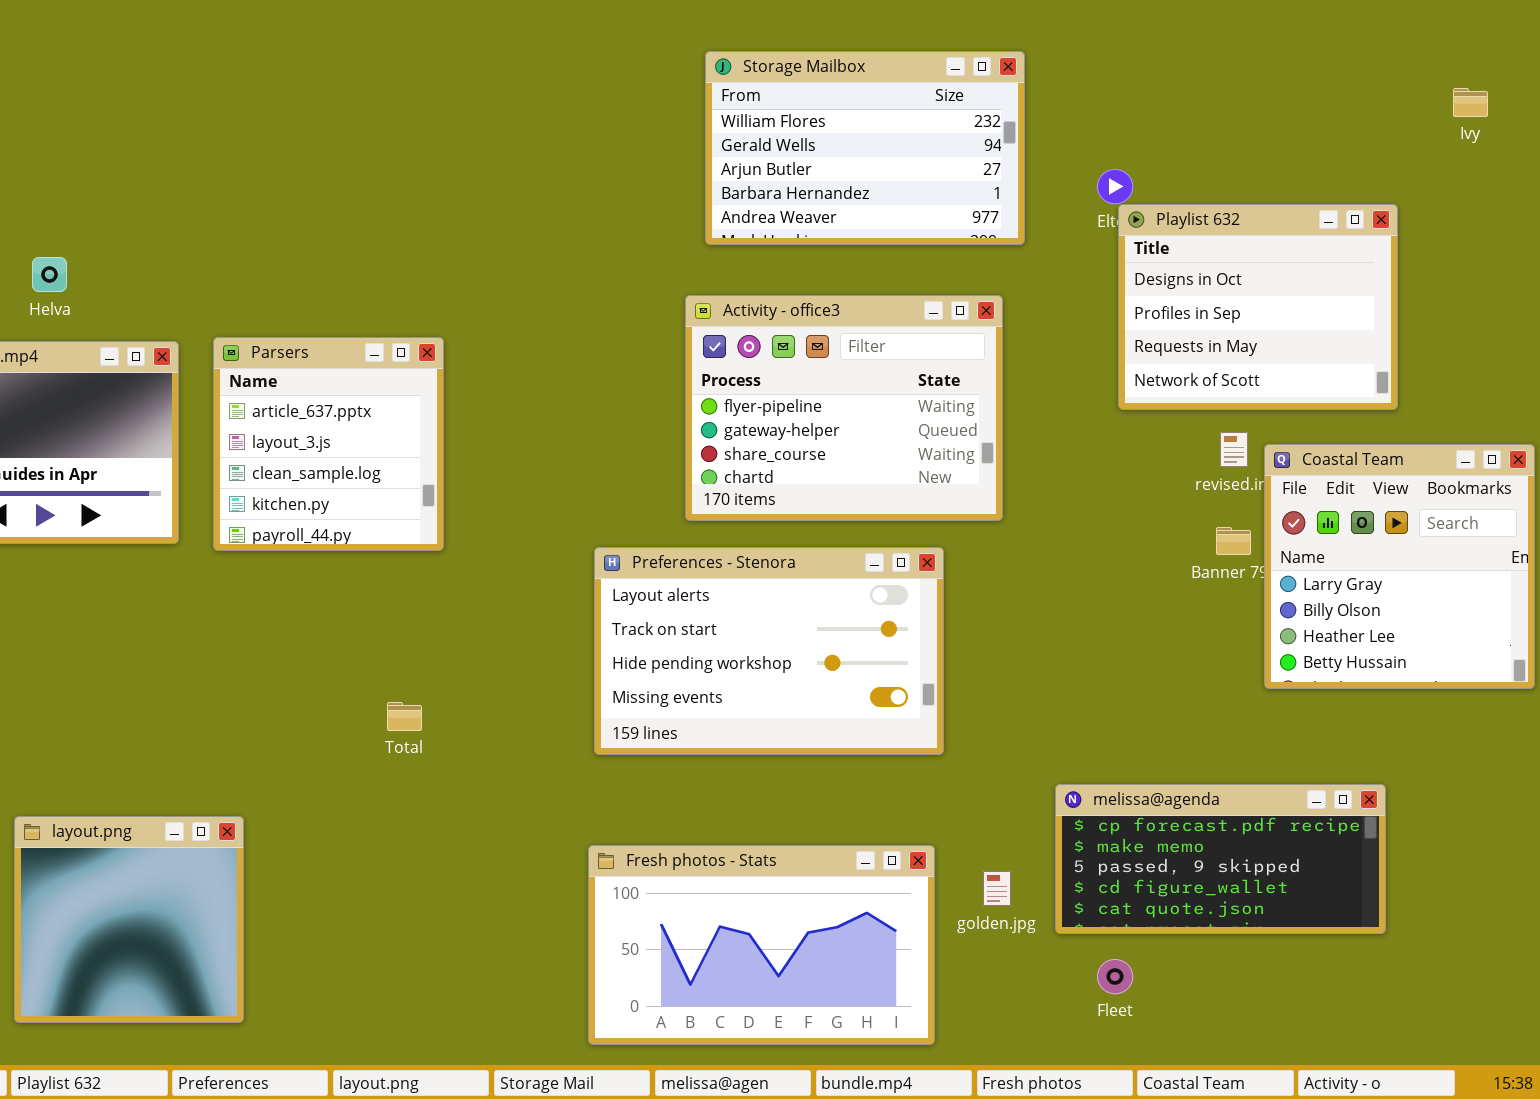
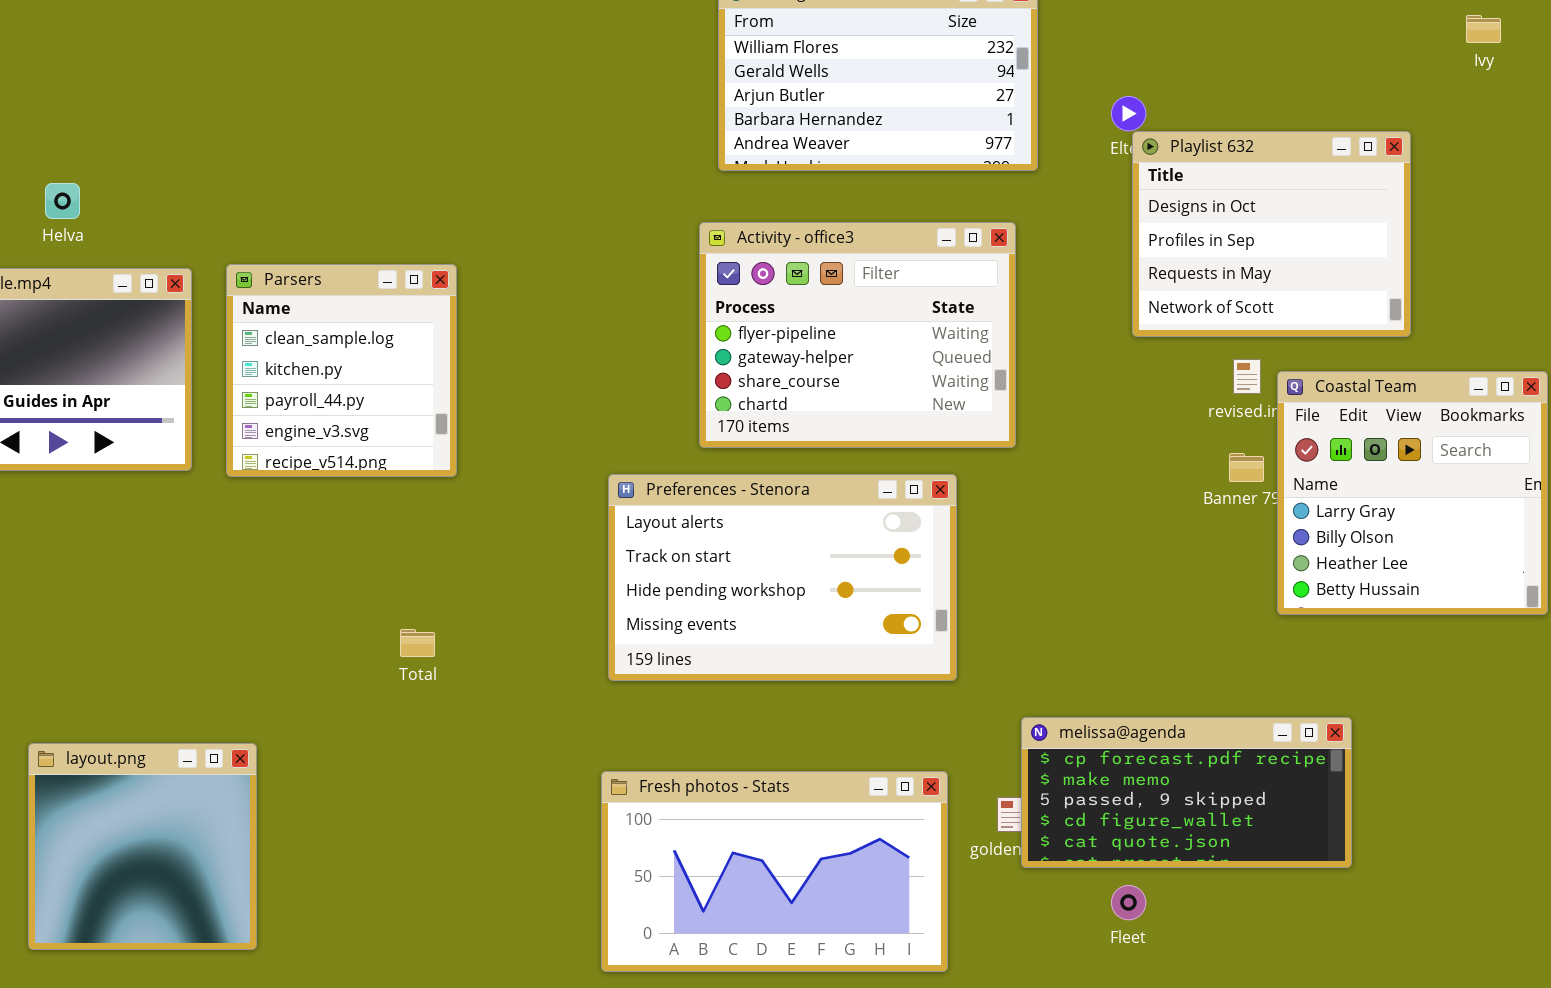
Parsers: [213,337,444,551] -> [226,264,457,477], scrolled down 2 rows
melissa@agenda: [1055,784,1386,934] -> [1021,717,1352,868], moved

